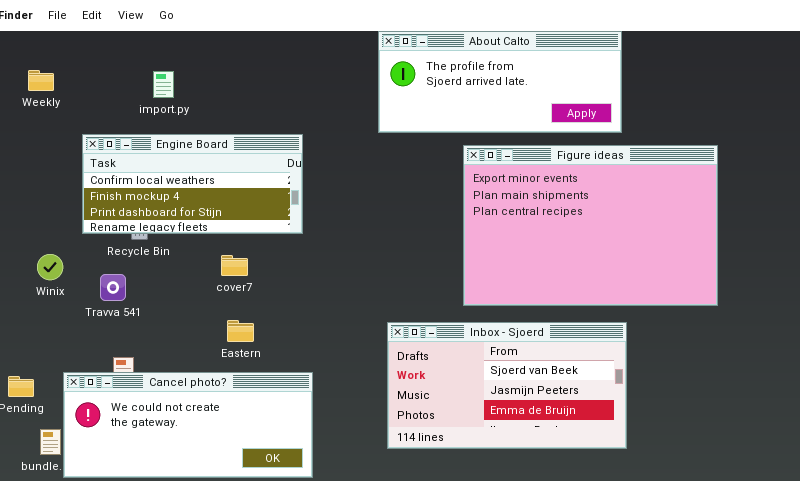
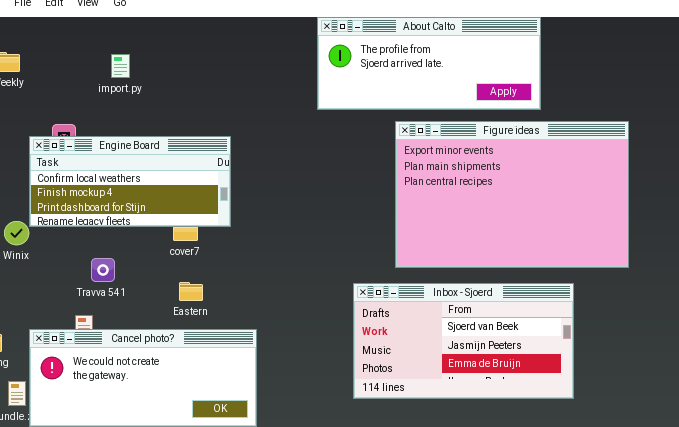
Engine Board: [82,134,303,234] -> [29,136,231,227], moved
Travva 541: [100,274,126,301] -> [91,258,115,282], moved
Inbox - Sjoerd: [387,322,627,449] -> [353,283,574,399], moved

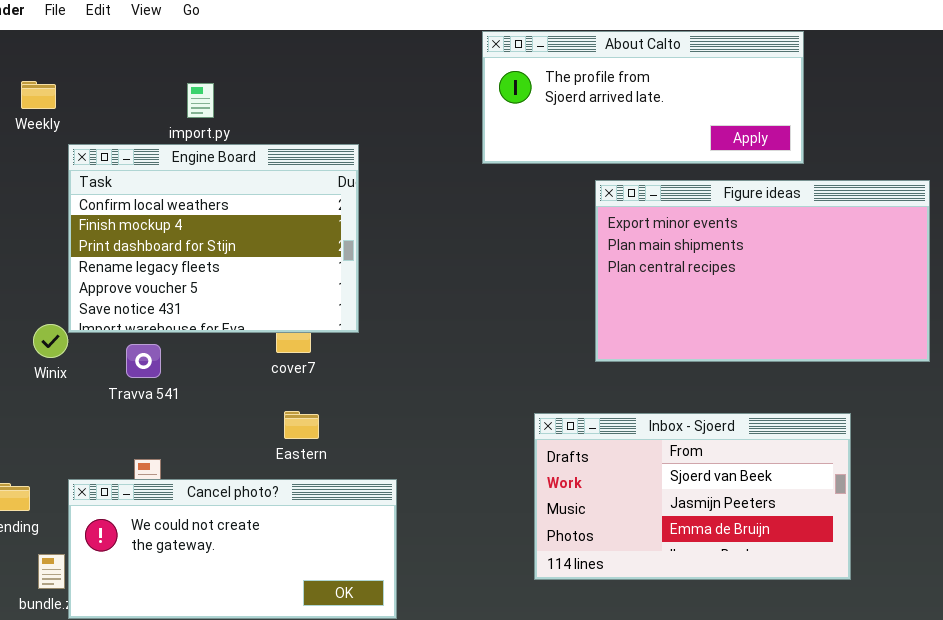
Figure ideas: [395,121,629,268] -> [595,180,930,362], resized
Engine Board: [29,136,231,227] -> [68,144,359,333], resized
Travva 541: [91,258,115,282] -> [126,344,161,378], moved

